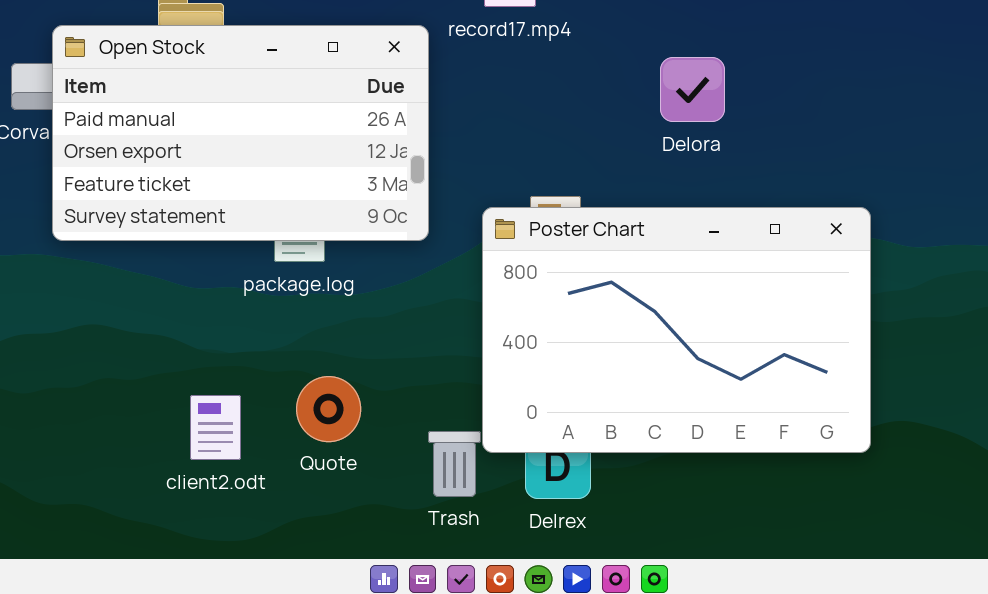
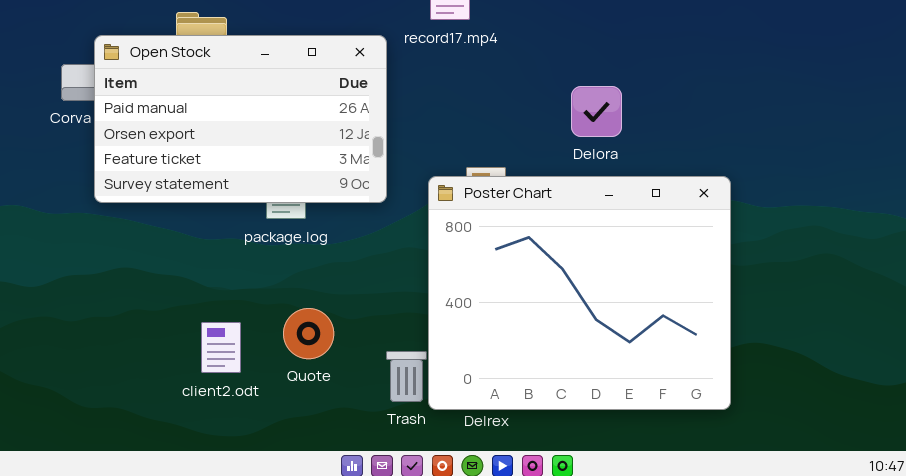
Delora: [660,57,725,122] -> [571,86,622,137], moved
Poster Chart: [482,207,871,453] -> [428,176,731,410], resized

